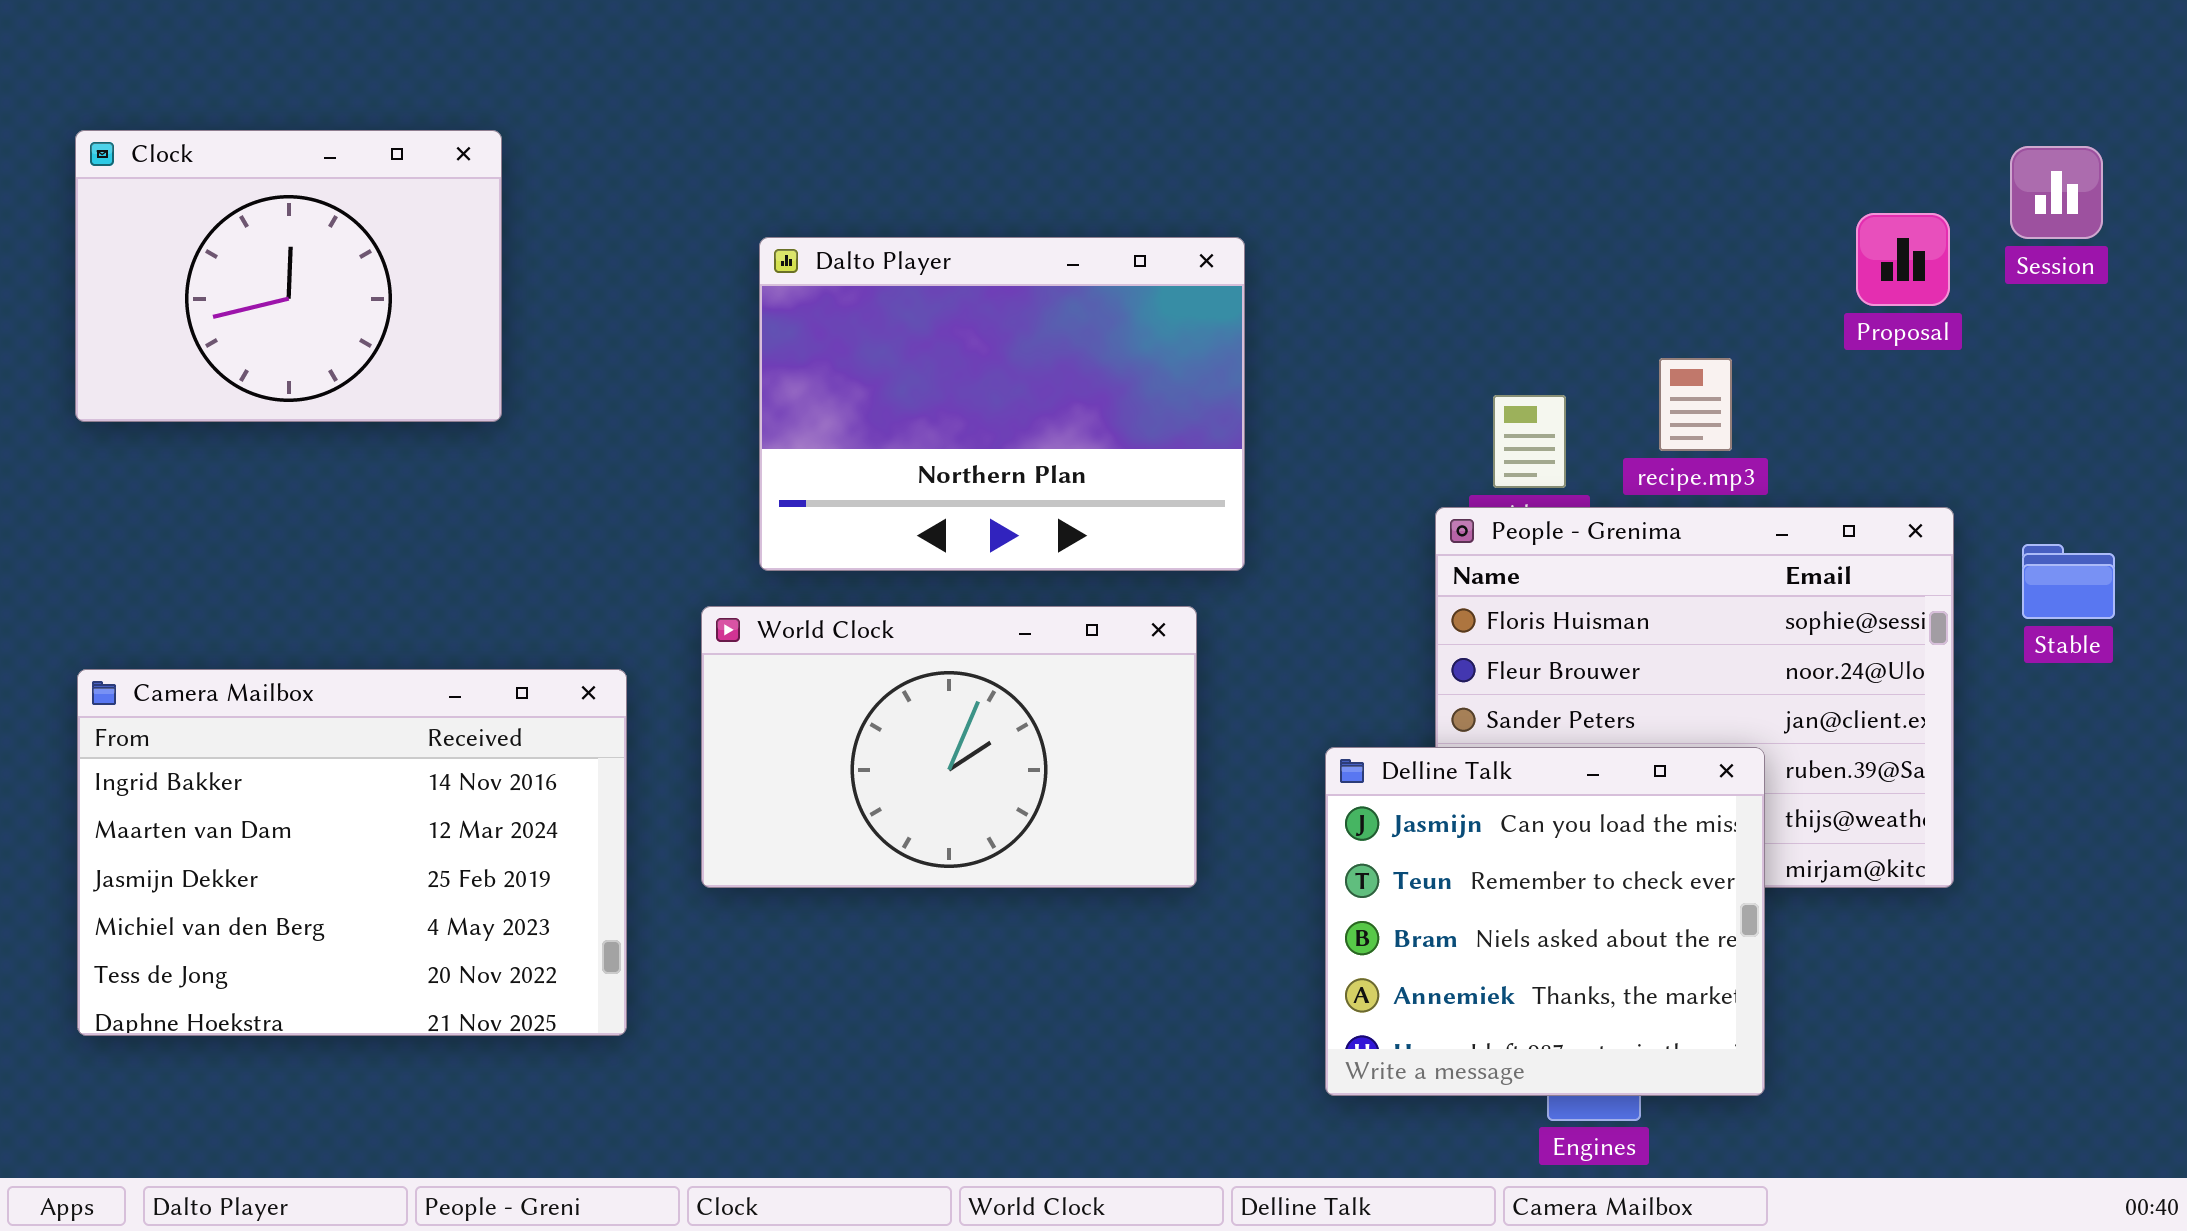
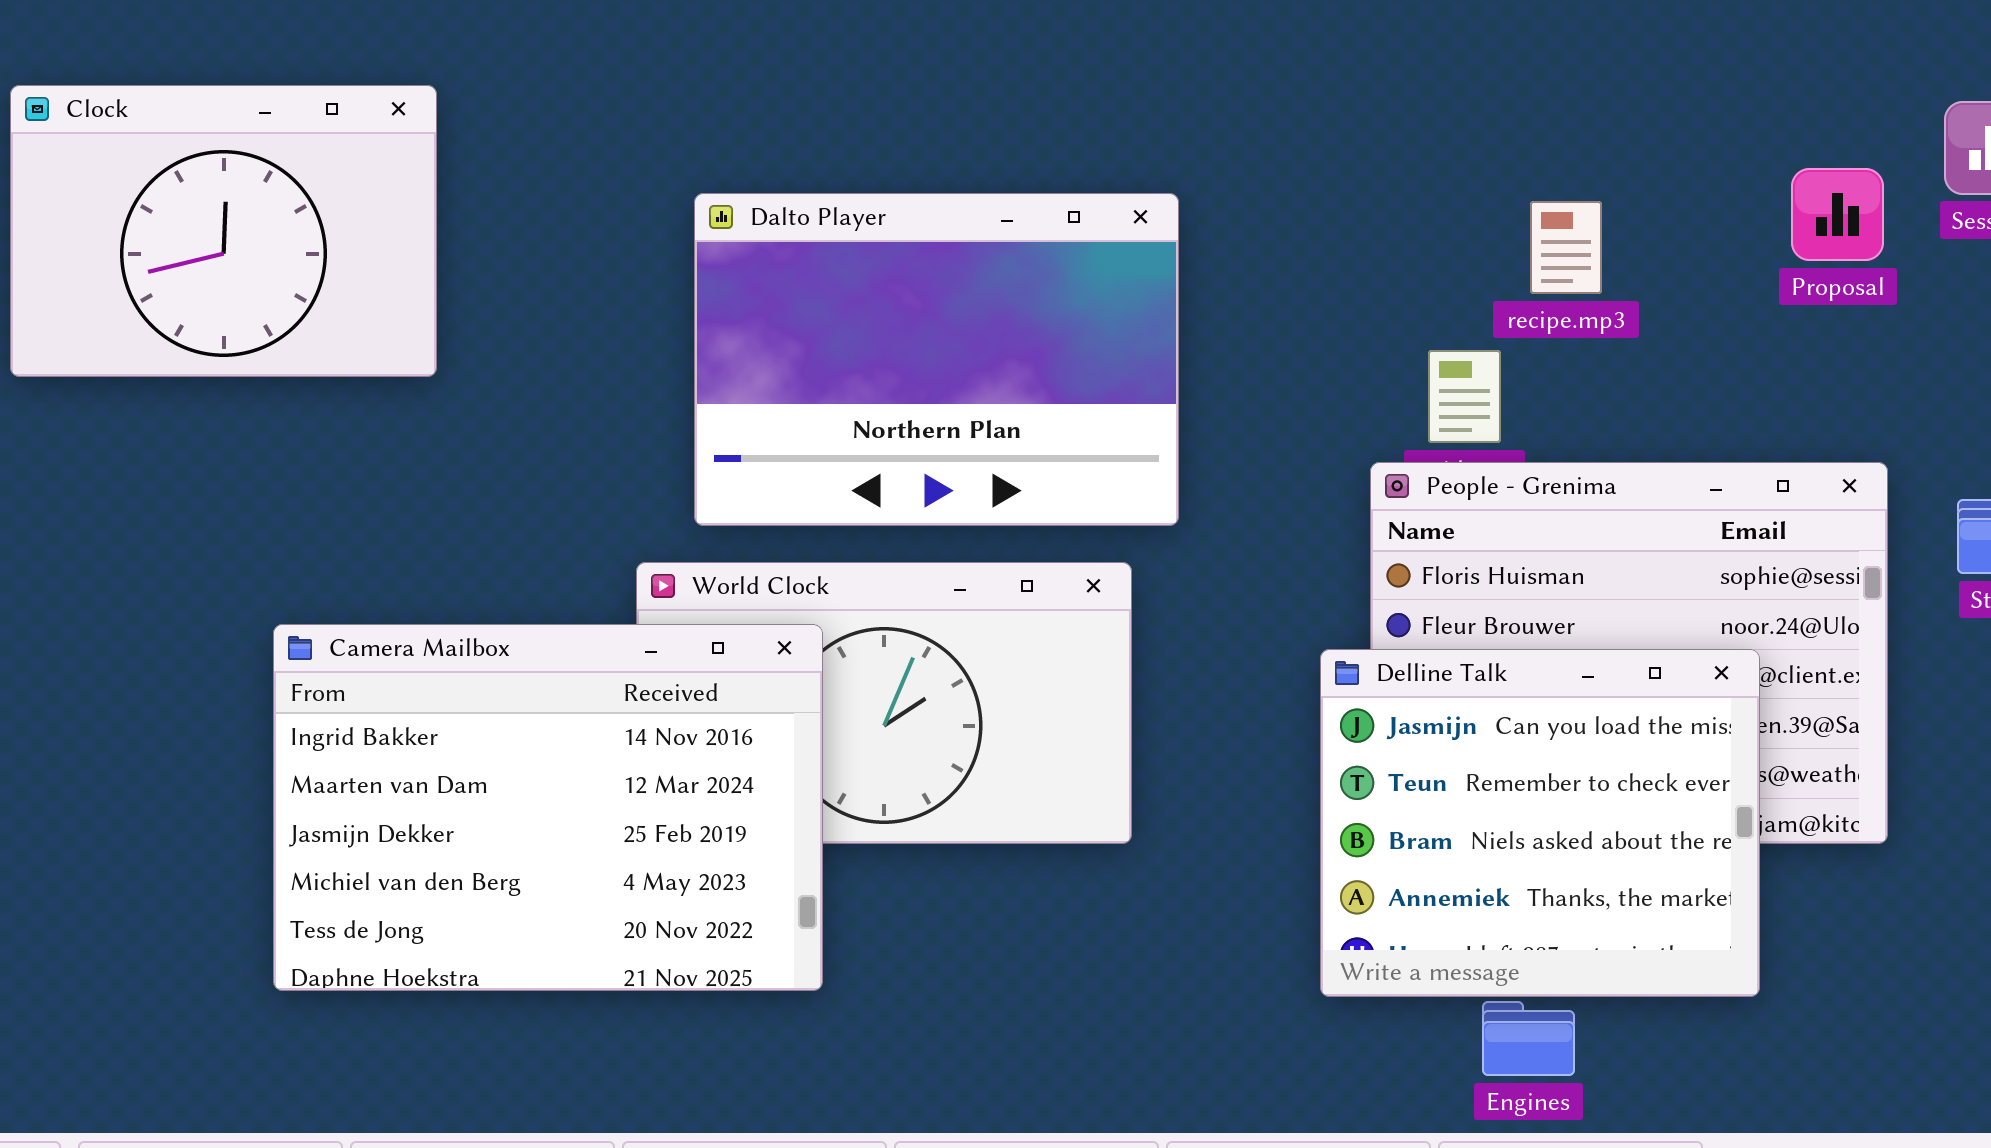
recipe.mp3: [1659,358,1732,451] -> [1530,201,1602,294], moved
Camera Mailbox: [77,669,627,1036] -> [273,624,823,991], moved
Delline Talk: [1325,747,1765,1096] -> [1320,649,1760,997], moved

